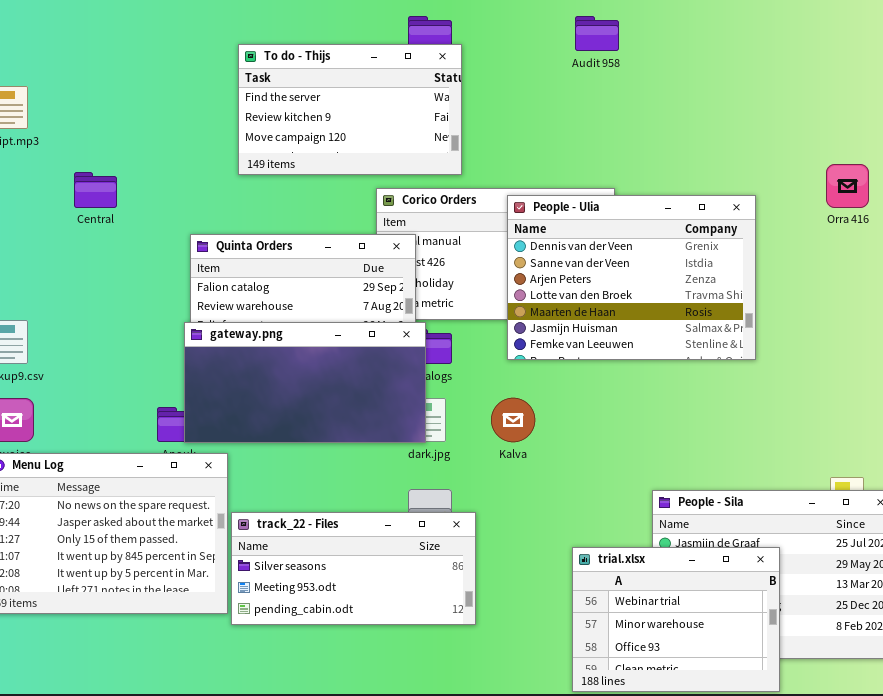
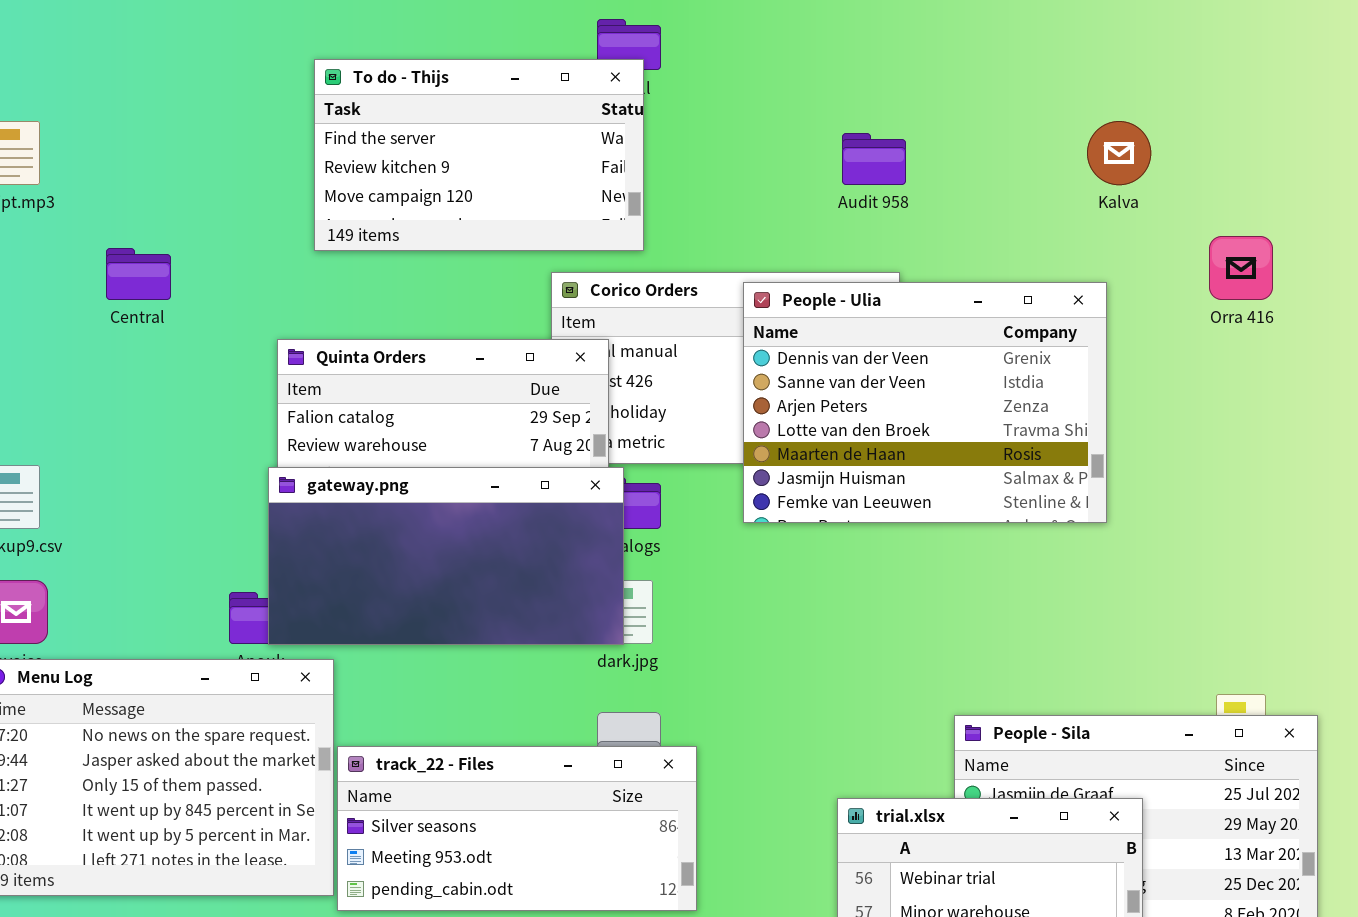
Audit 958: [575,16,619,51] -> [842,133,906,185], moved
To do - Thijs: [238,44,462,175] -> [314,59,644,251], moved
Kalva: [491,398,535,442] -> [1087,121,1151,185], moved

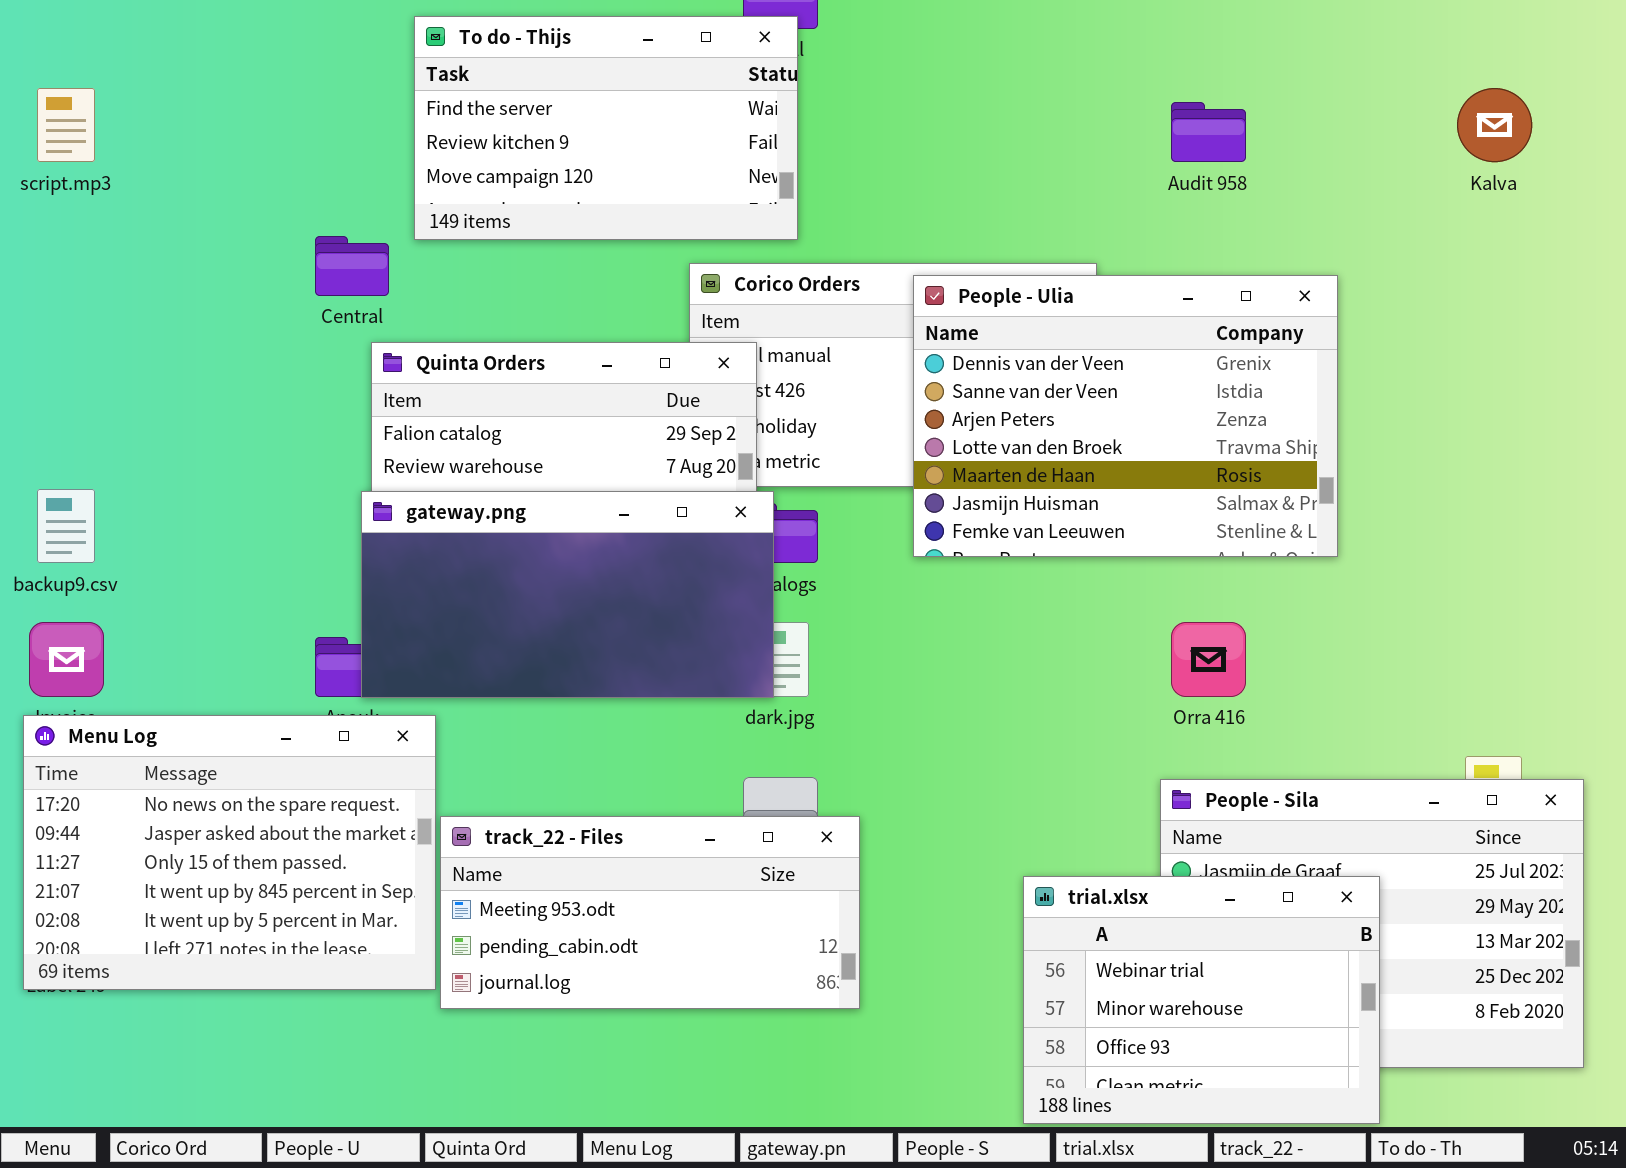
Kalva: [1087,121,1151,185] -> [1457,88,1532,162], moved
Audit 958: [842,133,906,185] -> [1171,102,1246,162], moved
Orra 416: [1209,236,1273,300] -> [1171,622,1246,697], moved
Central: [106,248,171,300] -> [315,236,389,296], moved
track_22 - Files: [337,746,697,911] -> [440,816,860,1009], scrolled down 1 row

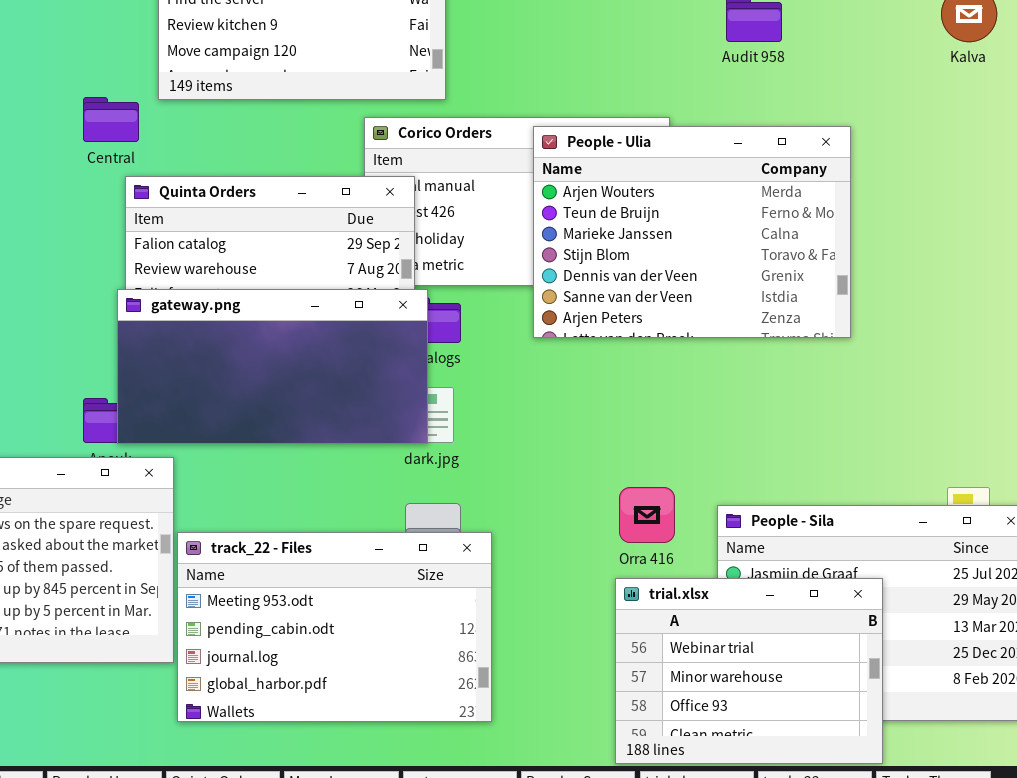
People - Ulia: [913,275,1338,557] -> [533,126,851,338], scrolled up 4 rows
Orra 416: [1171,622,1246,697] -> [619,487,675,543], moved
track_22 - Files: [440,816,860,1009] -> [177,532,492,722], resized

